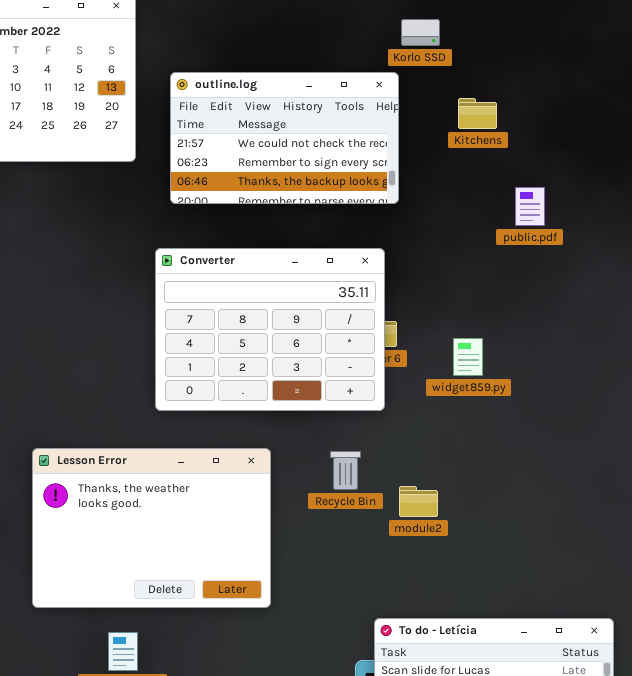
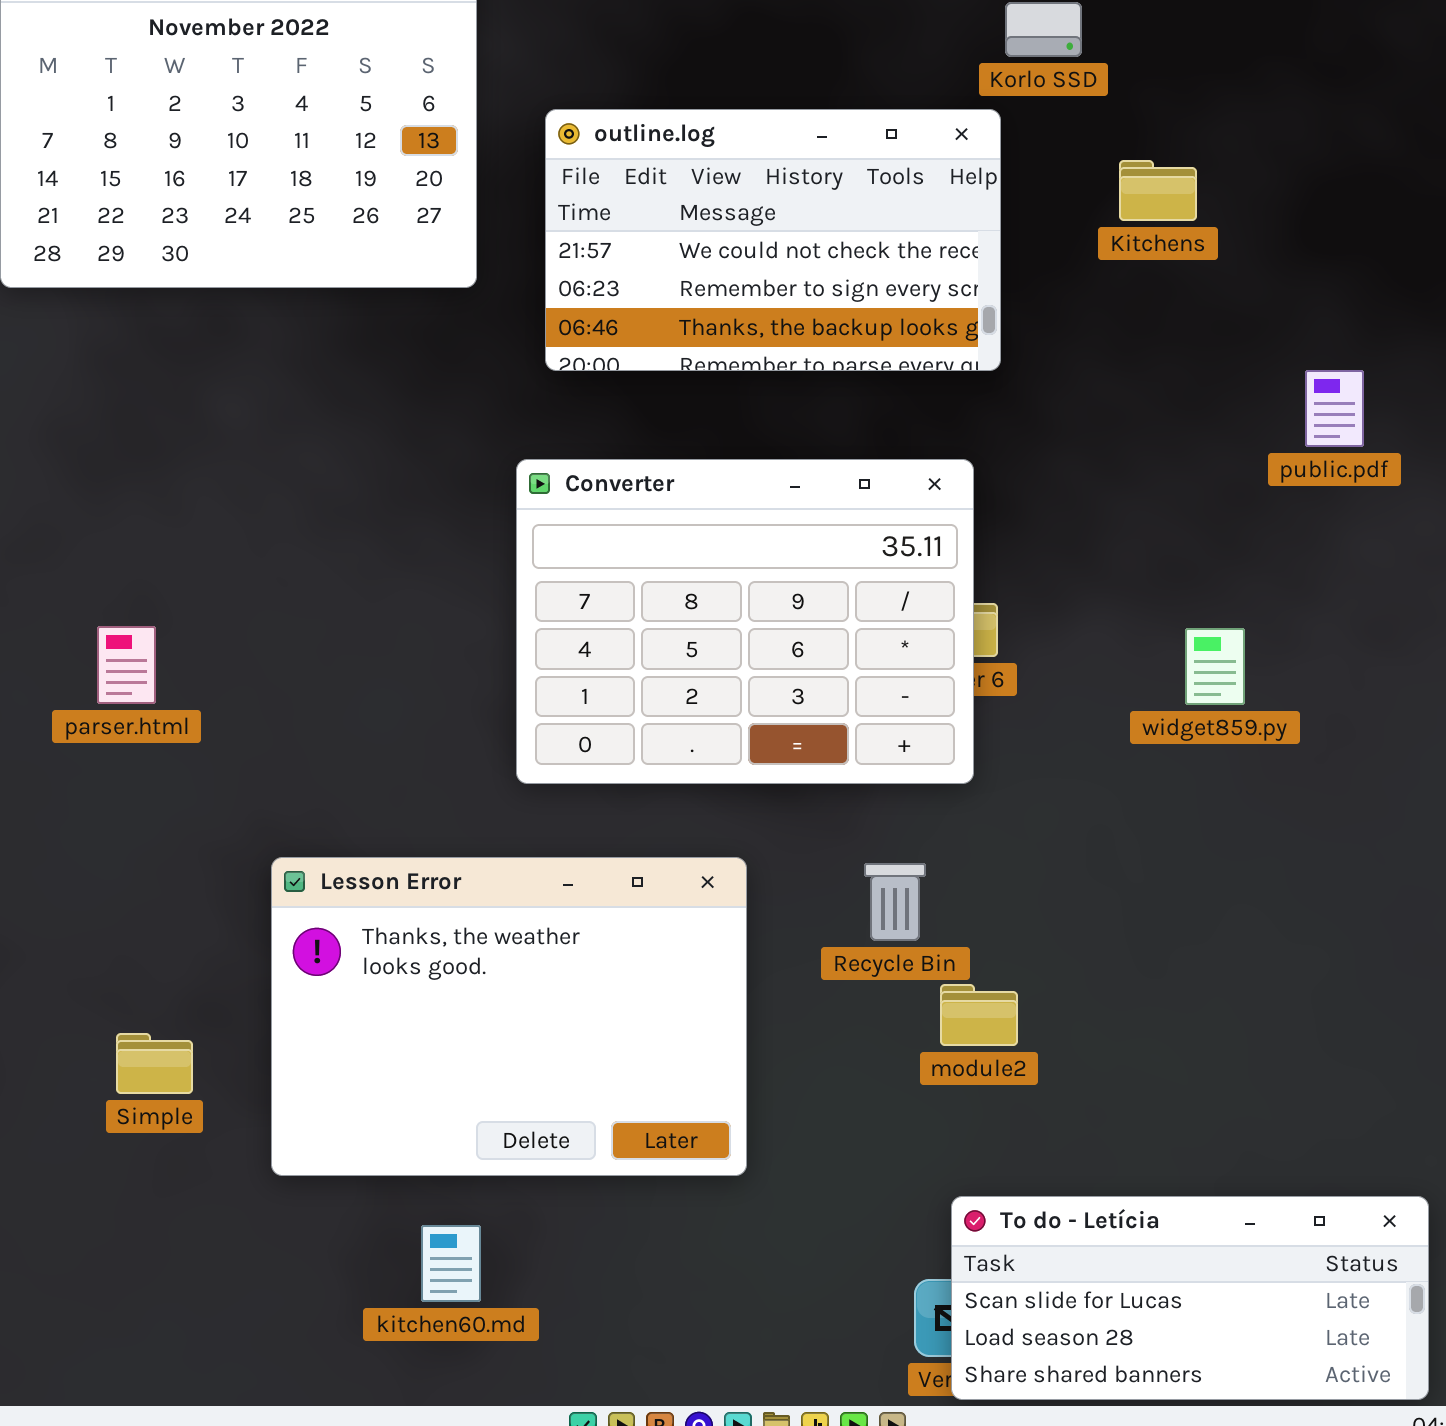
public.pdf: [515,187,545,226] -> [1305,370,1364,447], moved
widget859.py: [453,338,483,376] -> [1185,628,1245,705], moved
module2: [399,486,438,517] -> [940,984,1018,1046], moved

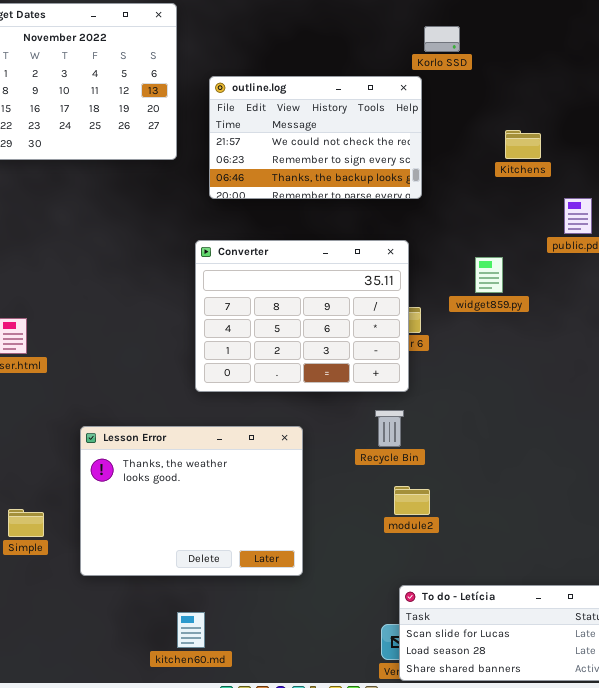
Kitchens: [1119,160,1197,221] -> [505,130,541,159], moved
widget859.py: [1185,628,1245,705] -> [475,257,503,293], moved
Recycle Bin: [864,863,926,941] -> [375,410,404,447], moved
kitchen60.md: [421,1225,481,1302] -> [177,612,205,648], moved

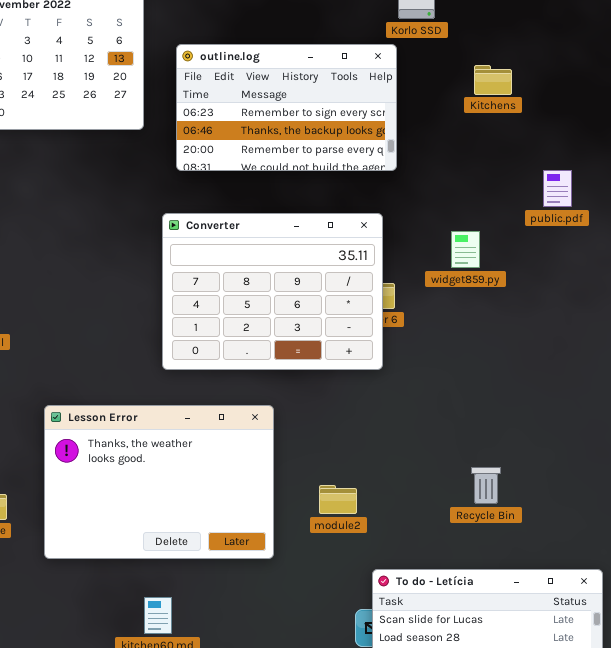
outline.log: [209,76,422,199] -> [176,44,397,171], scrolled down 1 row
Kitchens: [505,130,541,159] -> [474,65,512,95], moved
Recycle Bin: [375,410,404,447] -> [471,467,501,504], moved
module2: [394,486,430,515] -> [319,485,357,514], moved

